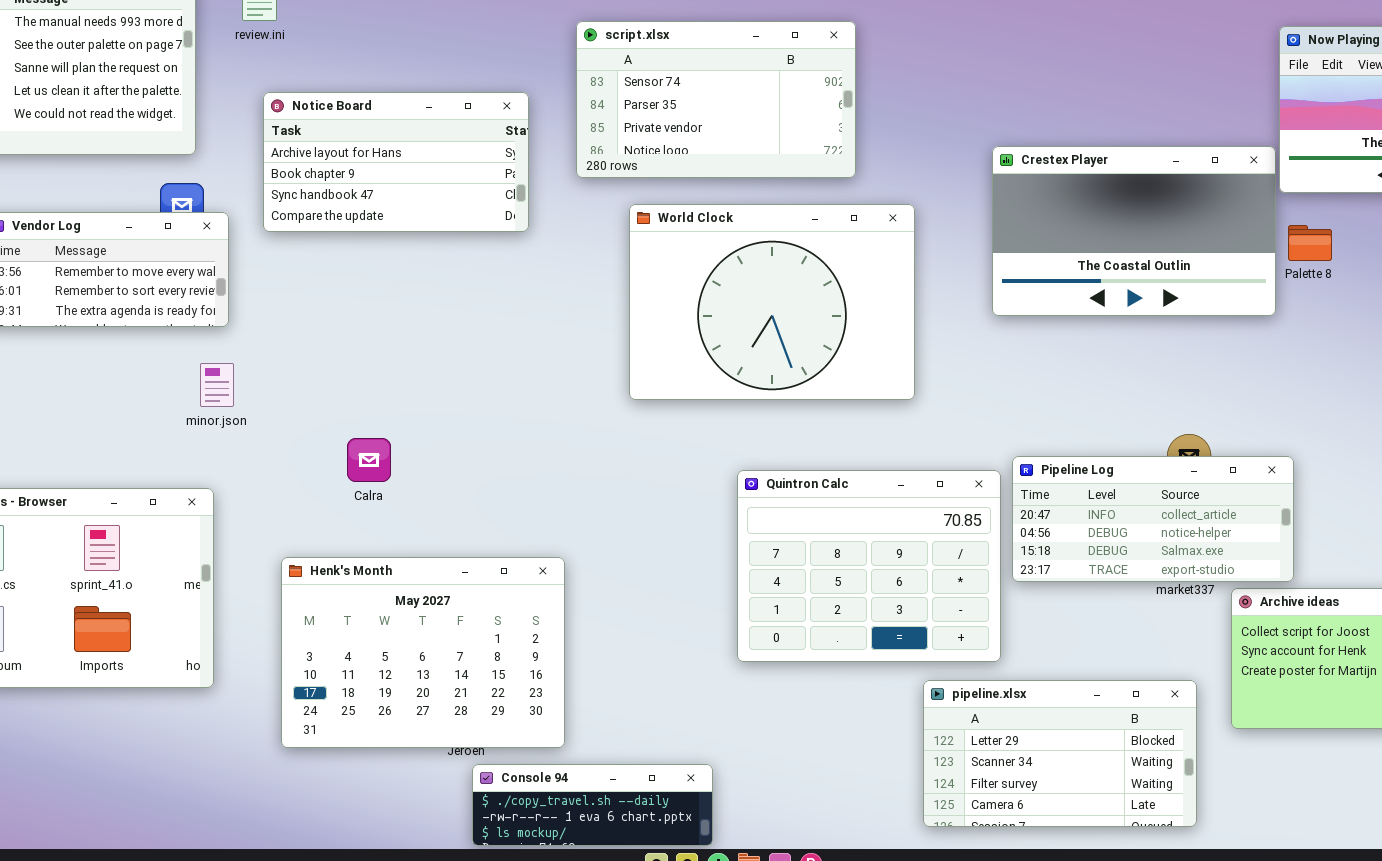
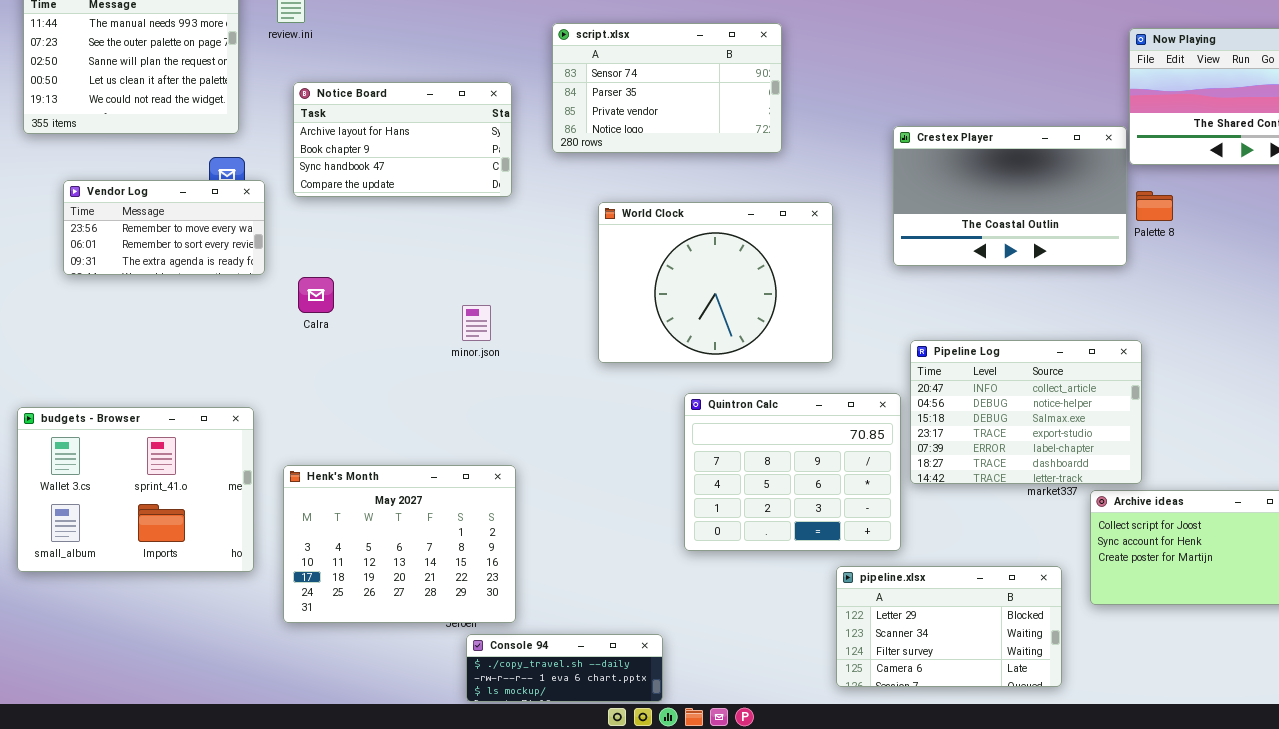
World Clock: [629,204,915,400] -> [598,202,833,363], moved
minor.json: [200,363,234,407] -> [462,305,491,341], moved
Calra: [347,438,391,482] -> [298,277,334,313], moved
Pipeline Log: [1012,456,1294,582] -> [910,340,1142,484], resized
Henk's Month: [281,557,565,748] -> [283,465,516,623], moved

